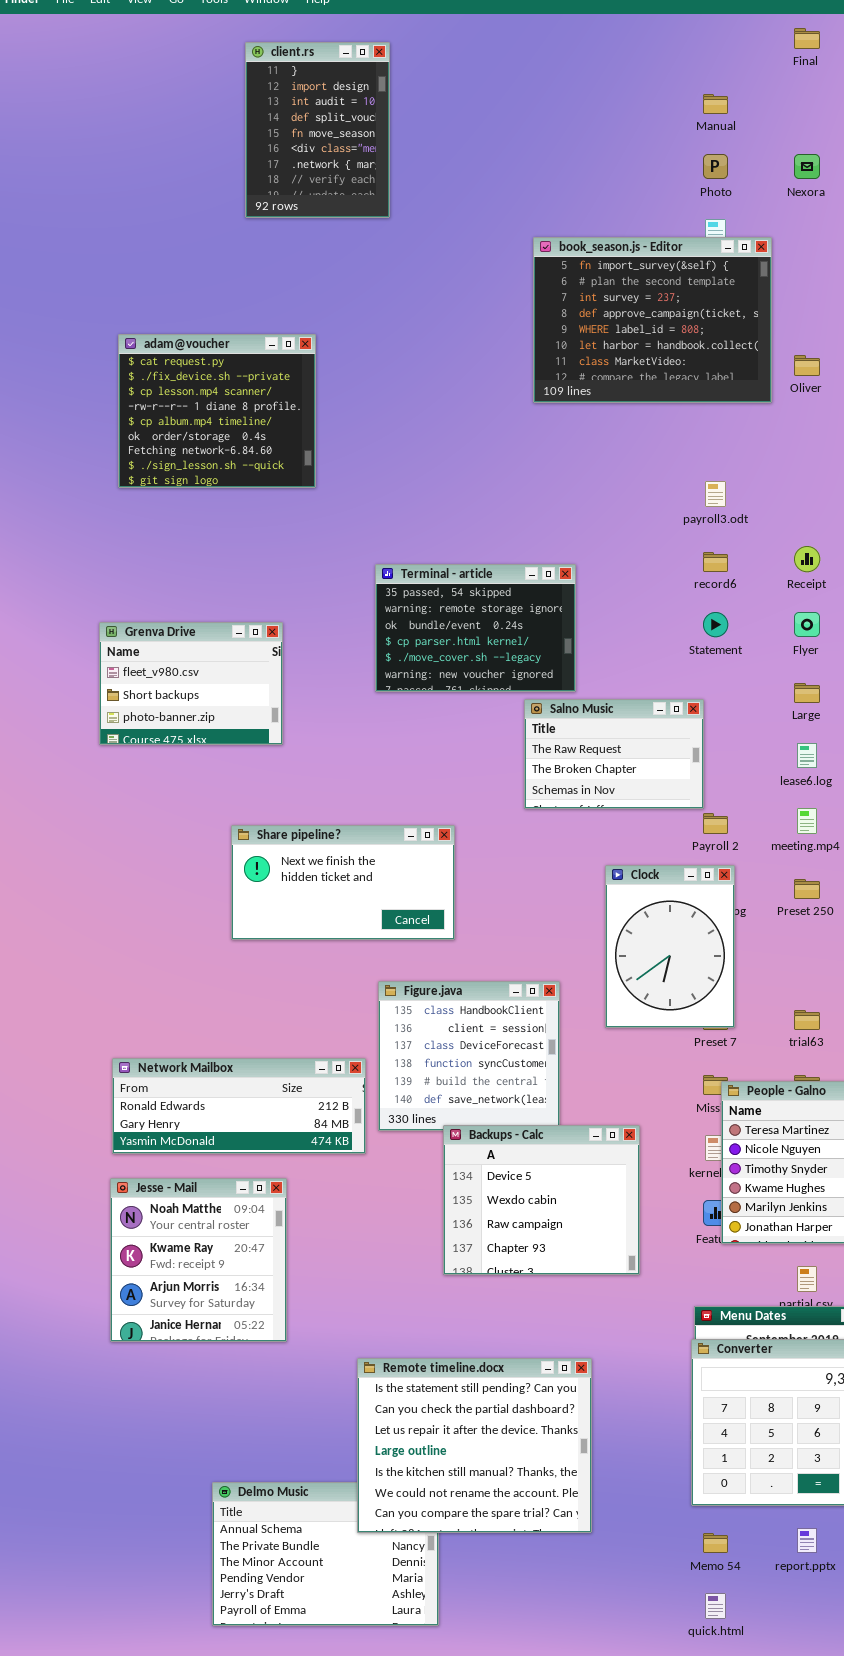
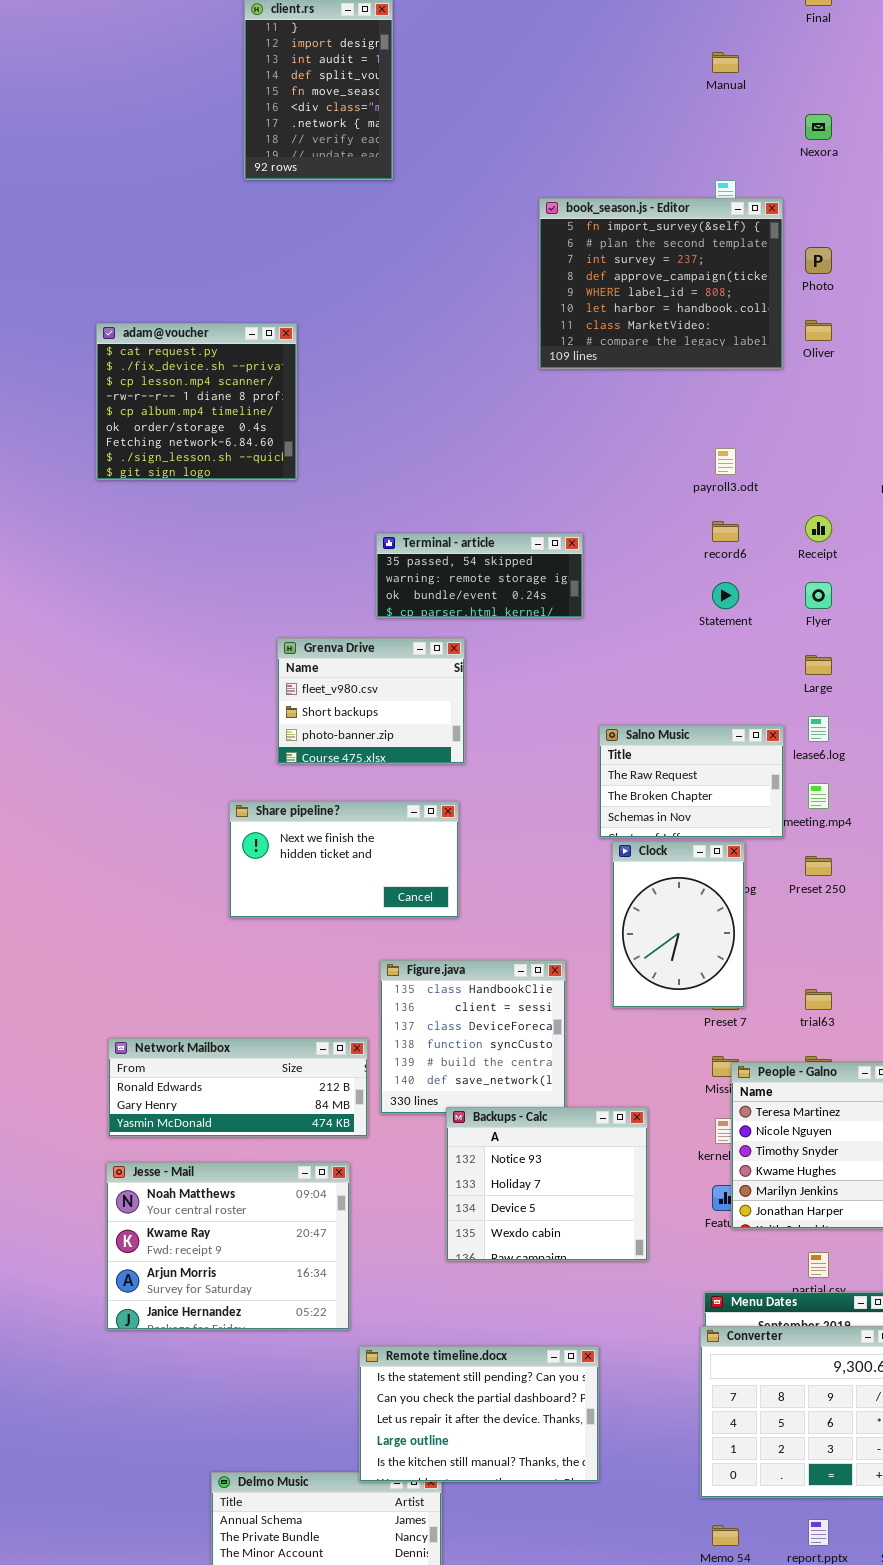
Photo: [703,154,728,179] -> [805,247,832,274], moved
adam@voucher: [118,334,316,488] -> [96,323,297,480], moved
Terminal - article: [375,564,576,692] -> [376,533,583,618], resized
Grenva Drive: [99,622,283,745] -> [277,638,465,764], moved
Salno Music: [524,699,704,809] -> [599,725,784,838], moved
Backups - Calc: [443,1125,640,1275] -> [446,1107,648,1261], scrolled up 2 rows
Jesse - Mail: [110,1178,287,1342] -> [106,1162,350,1330], resized
Remote timeline.docx: [357,1358,592,1533] -> [359,1346,599,1482], resized

